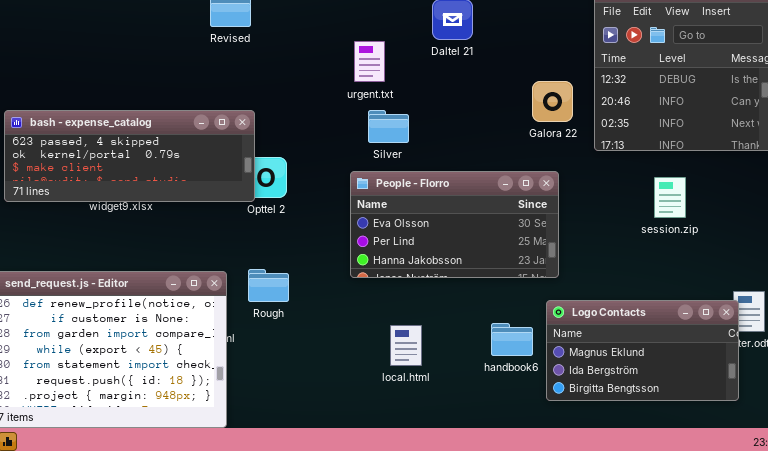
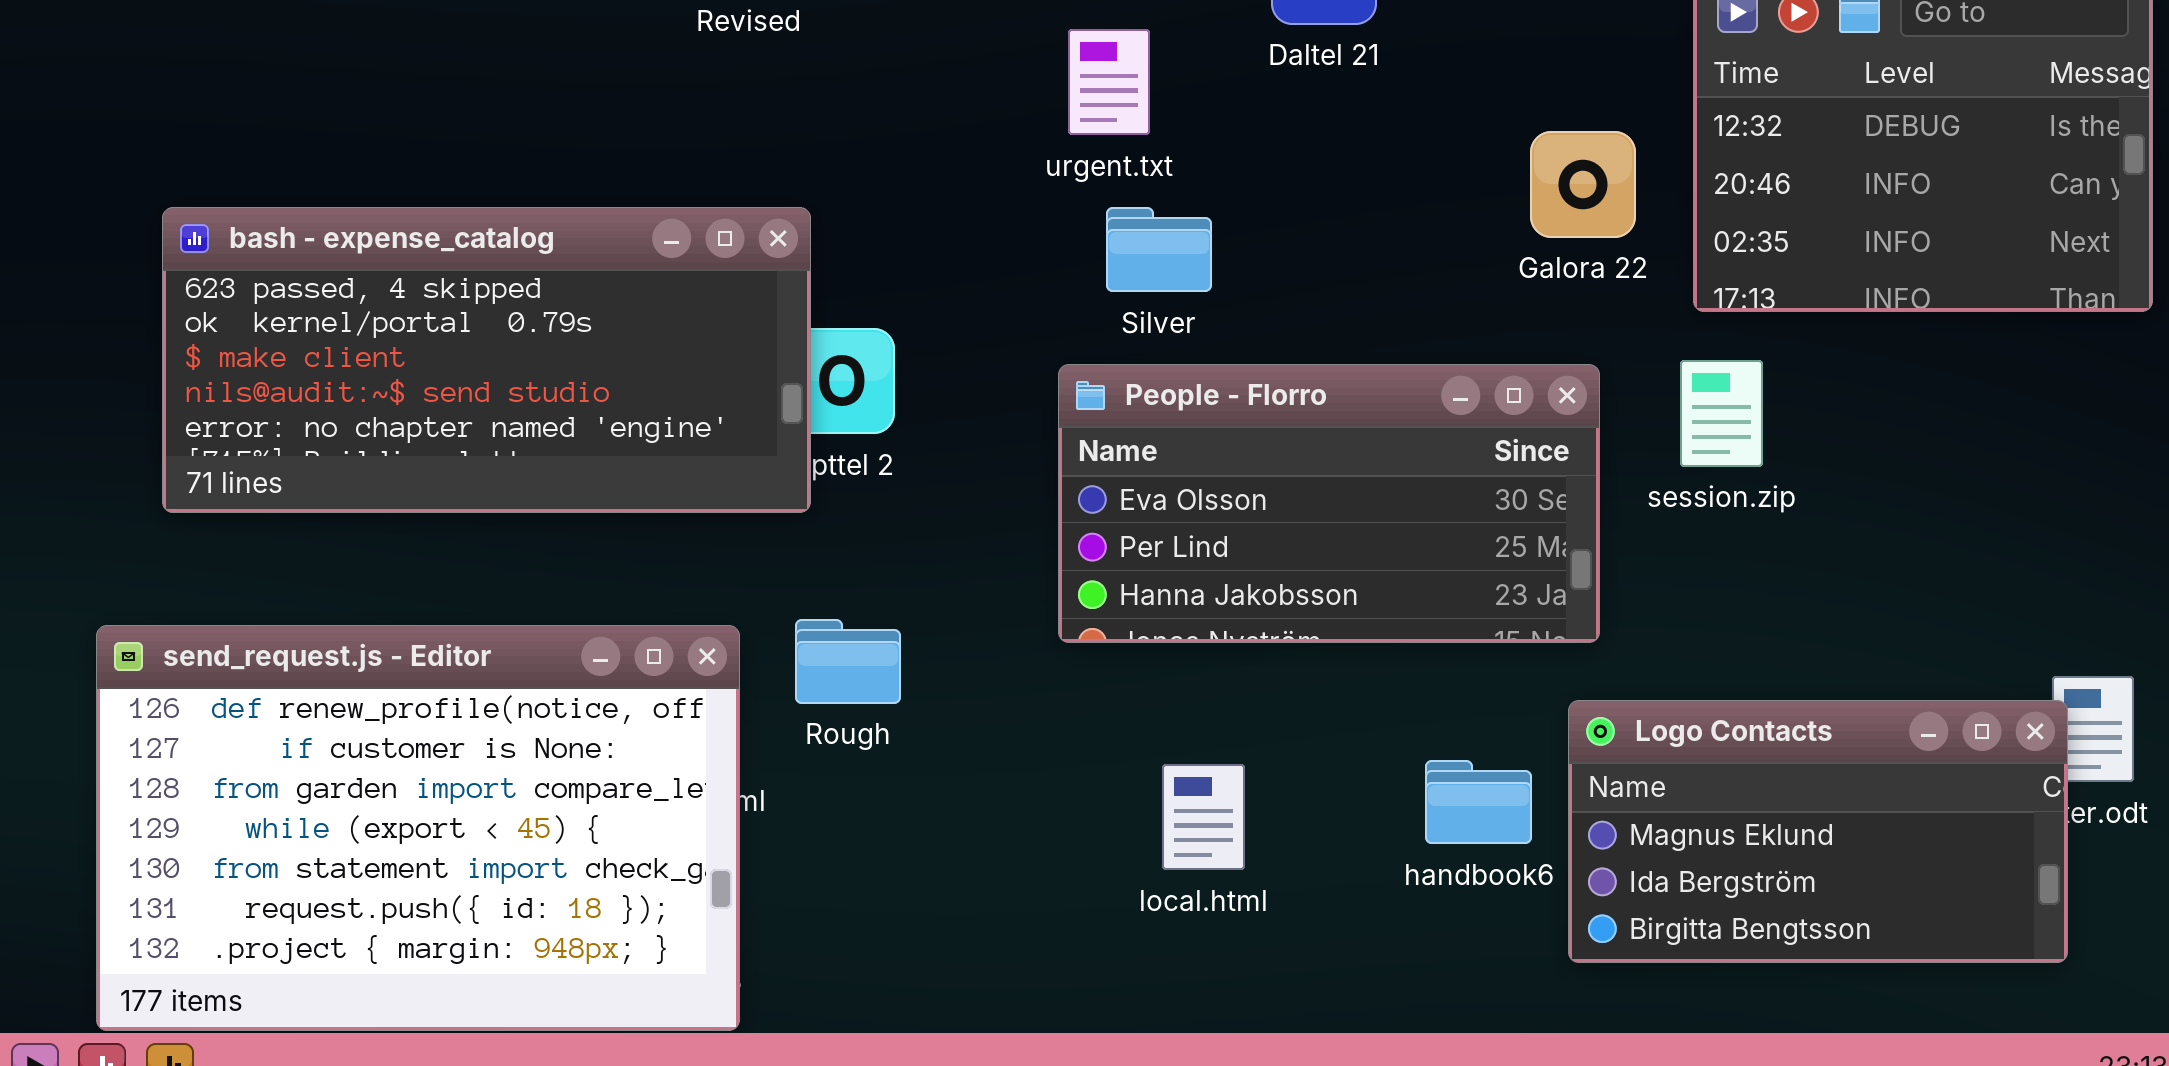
bash - expense_catalog: [4,110,255,202] -> [162,207,811,513], resized
session.zip: [654,177,686,218] -> [1680,360,1763,467], moved

